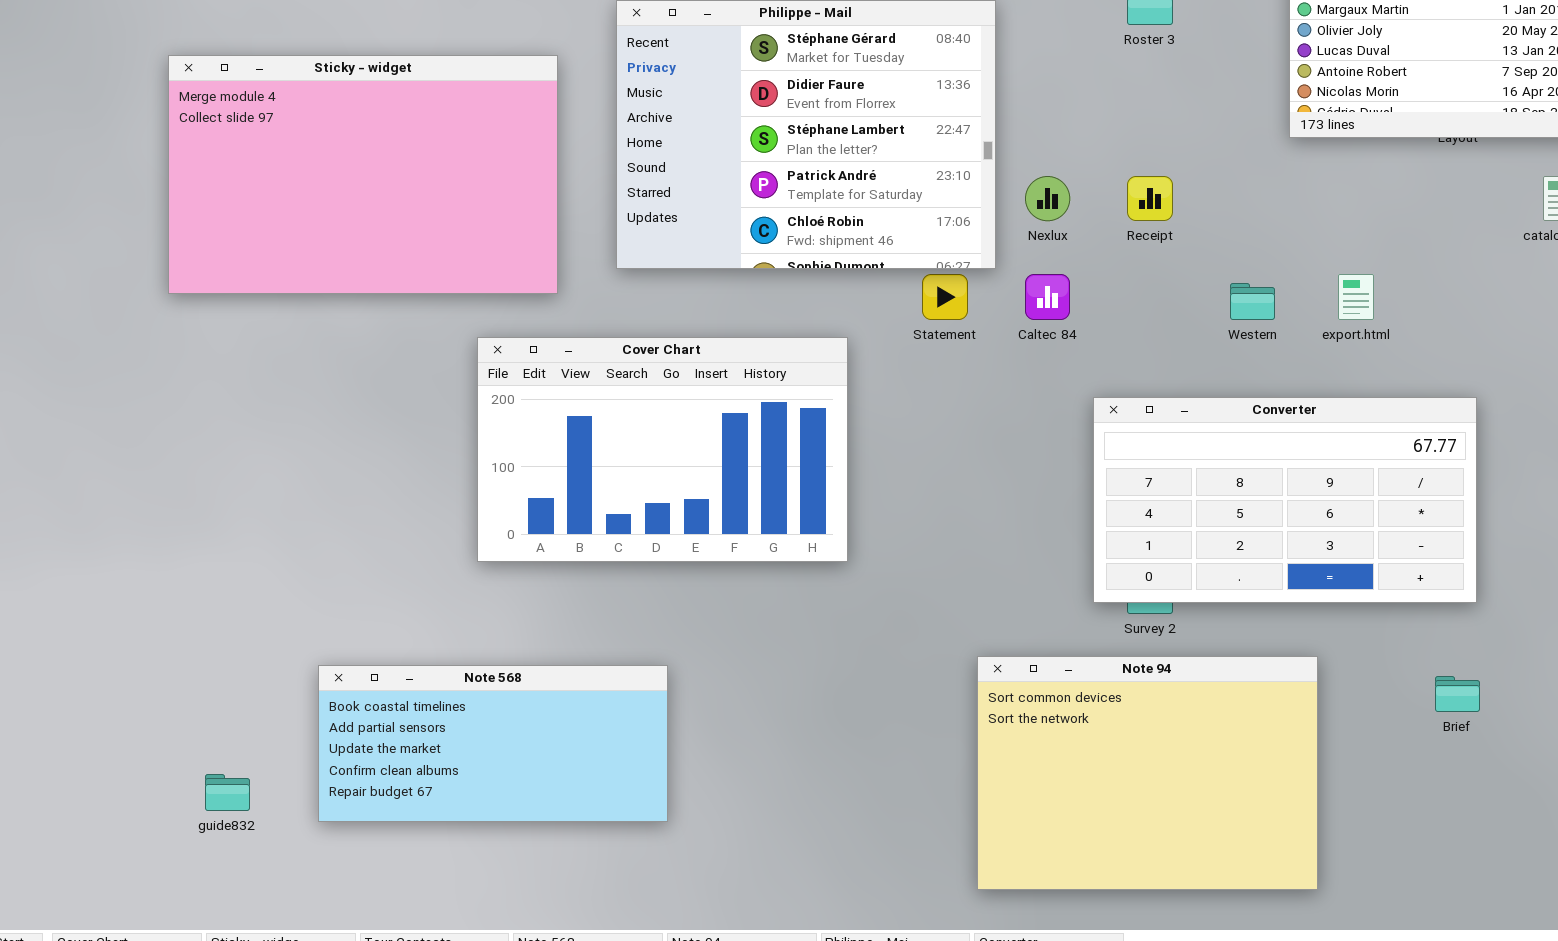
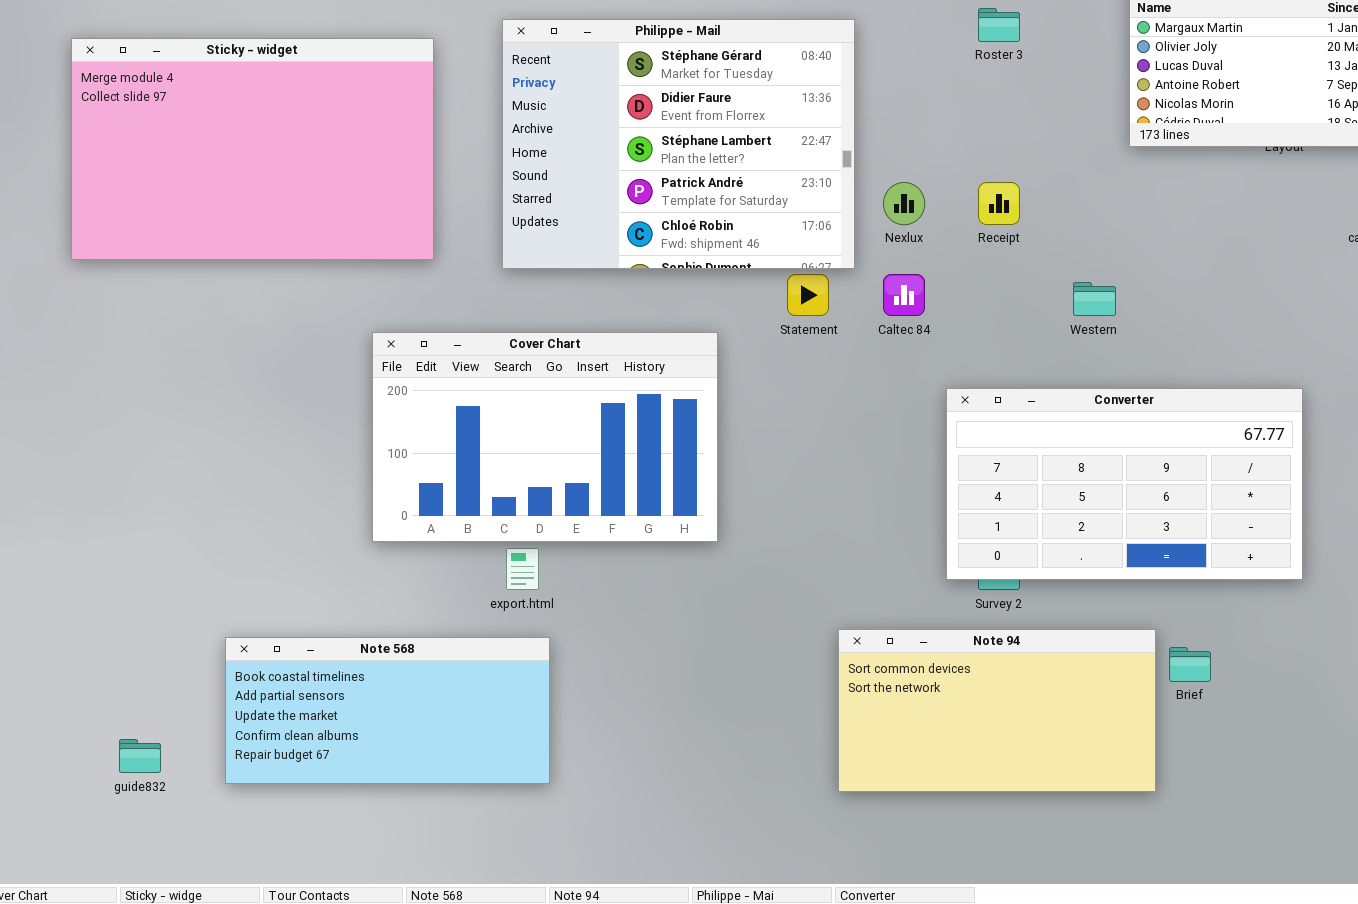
Sticky - widget: [168,55,558,294] -> [71,38,434,260], moved
export.html: [1338,274,1374,320] -> [506,548,539,590], moved
Note 94: [977,656,1318,890] -> [838,629,1156,792], resized
Brief: [1435,676,1480,712] -> [1169,647,1211,682], moved

